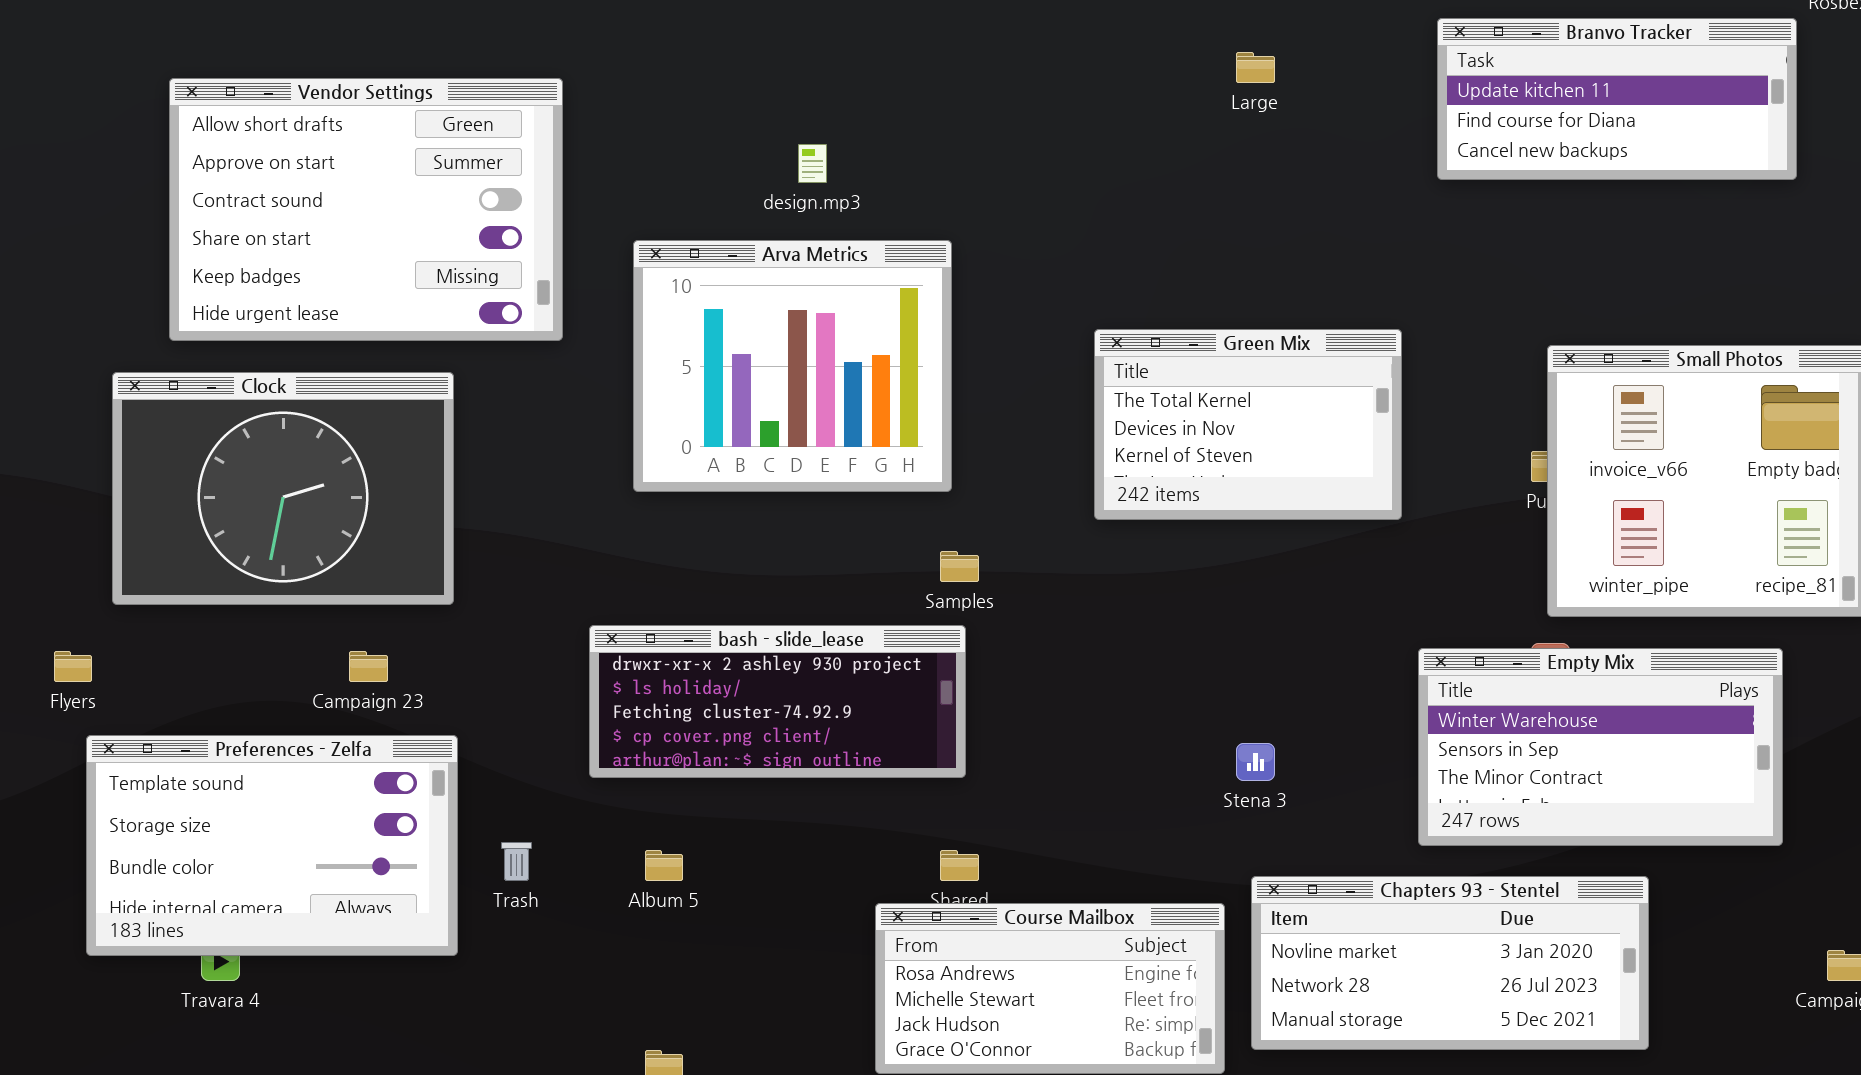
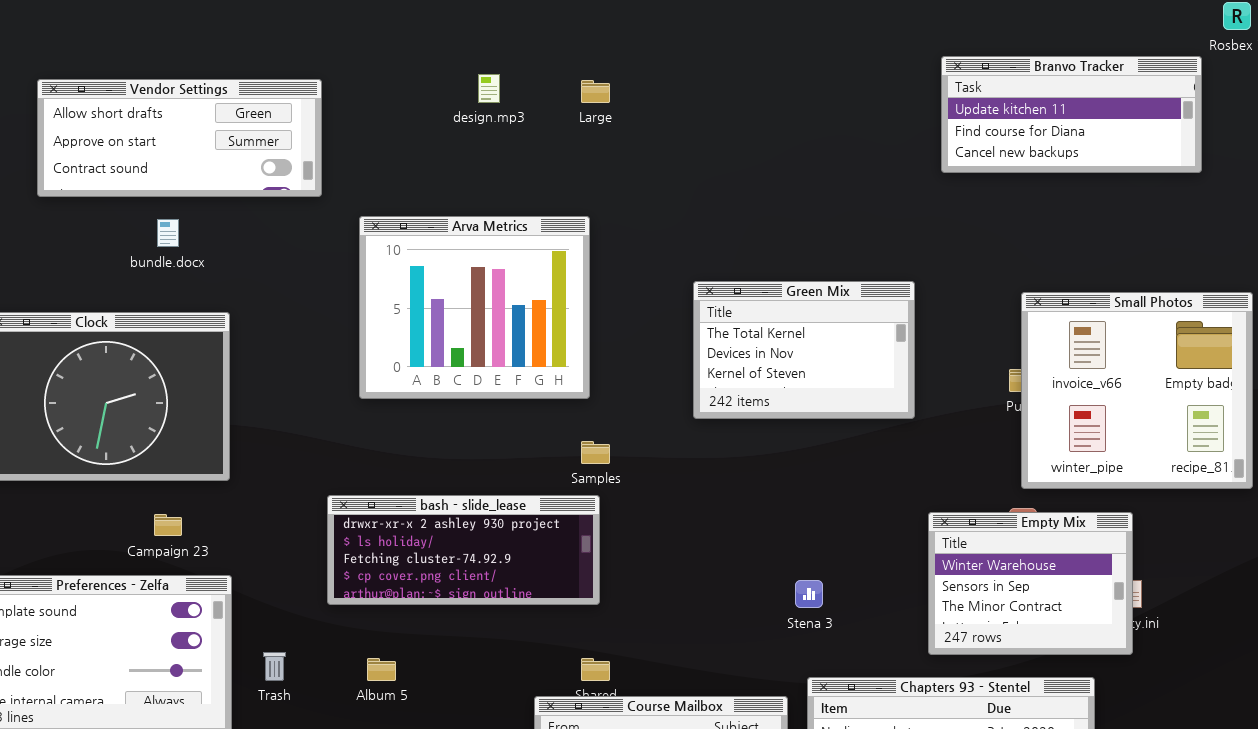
Large: [1236,52,1275,83] -> [581,80,610,103], moved
Vendor Settings: [169,78,563,341] -> [37,79,322,197], moved, resized
design.mp3: [798,144,827,183] -> [478,74,500,103], moved
Empty Mix: [1418,648,1783,846] -> [928,512,1133,655], resized

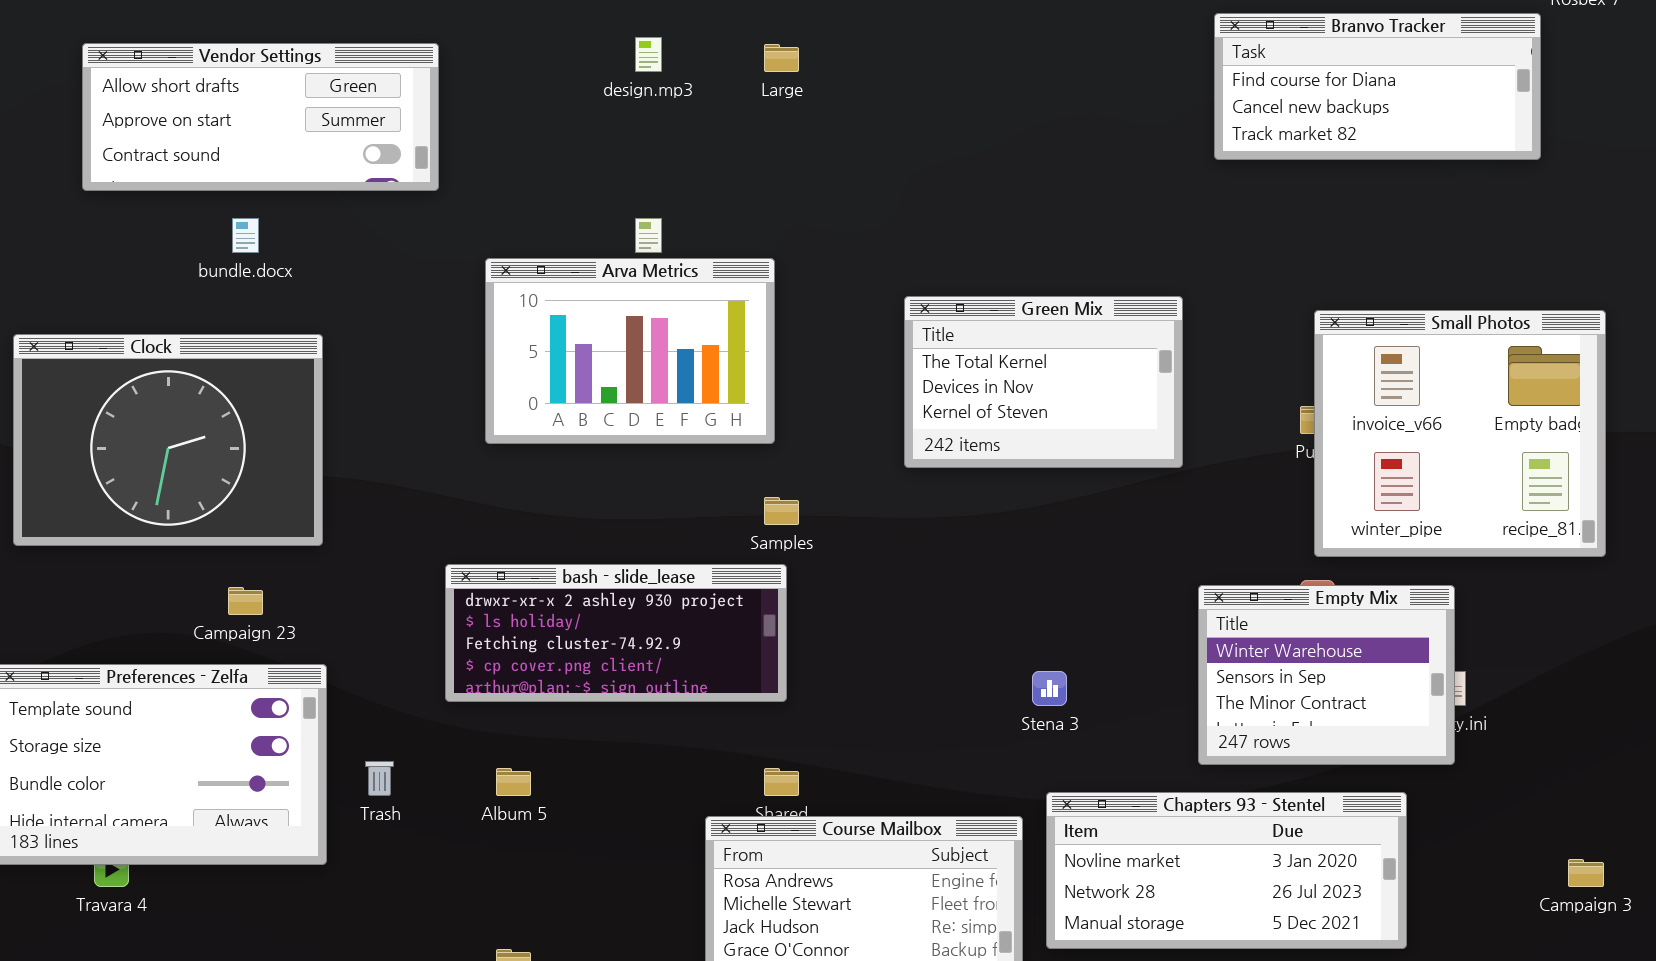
Branvo Tracker: [941,56,1202,173] -> [1214,13,1541,160], scrolled down 1 row
Arva Metrics: [359,216,590,399] -> [485,258,775,444], resized

